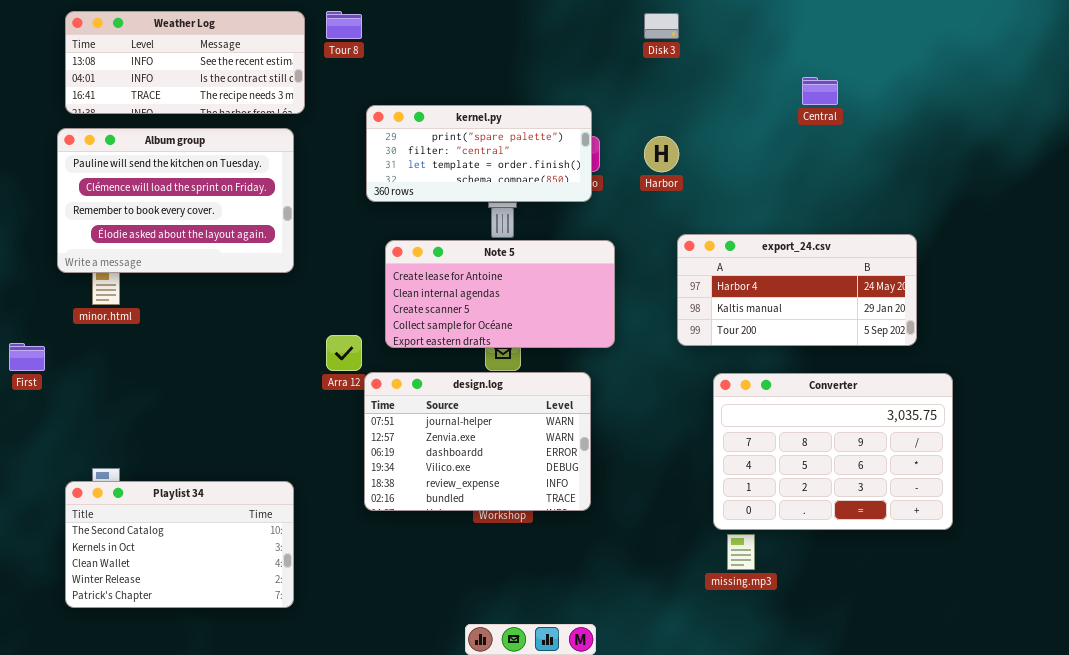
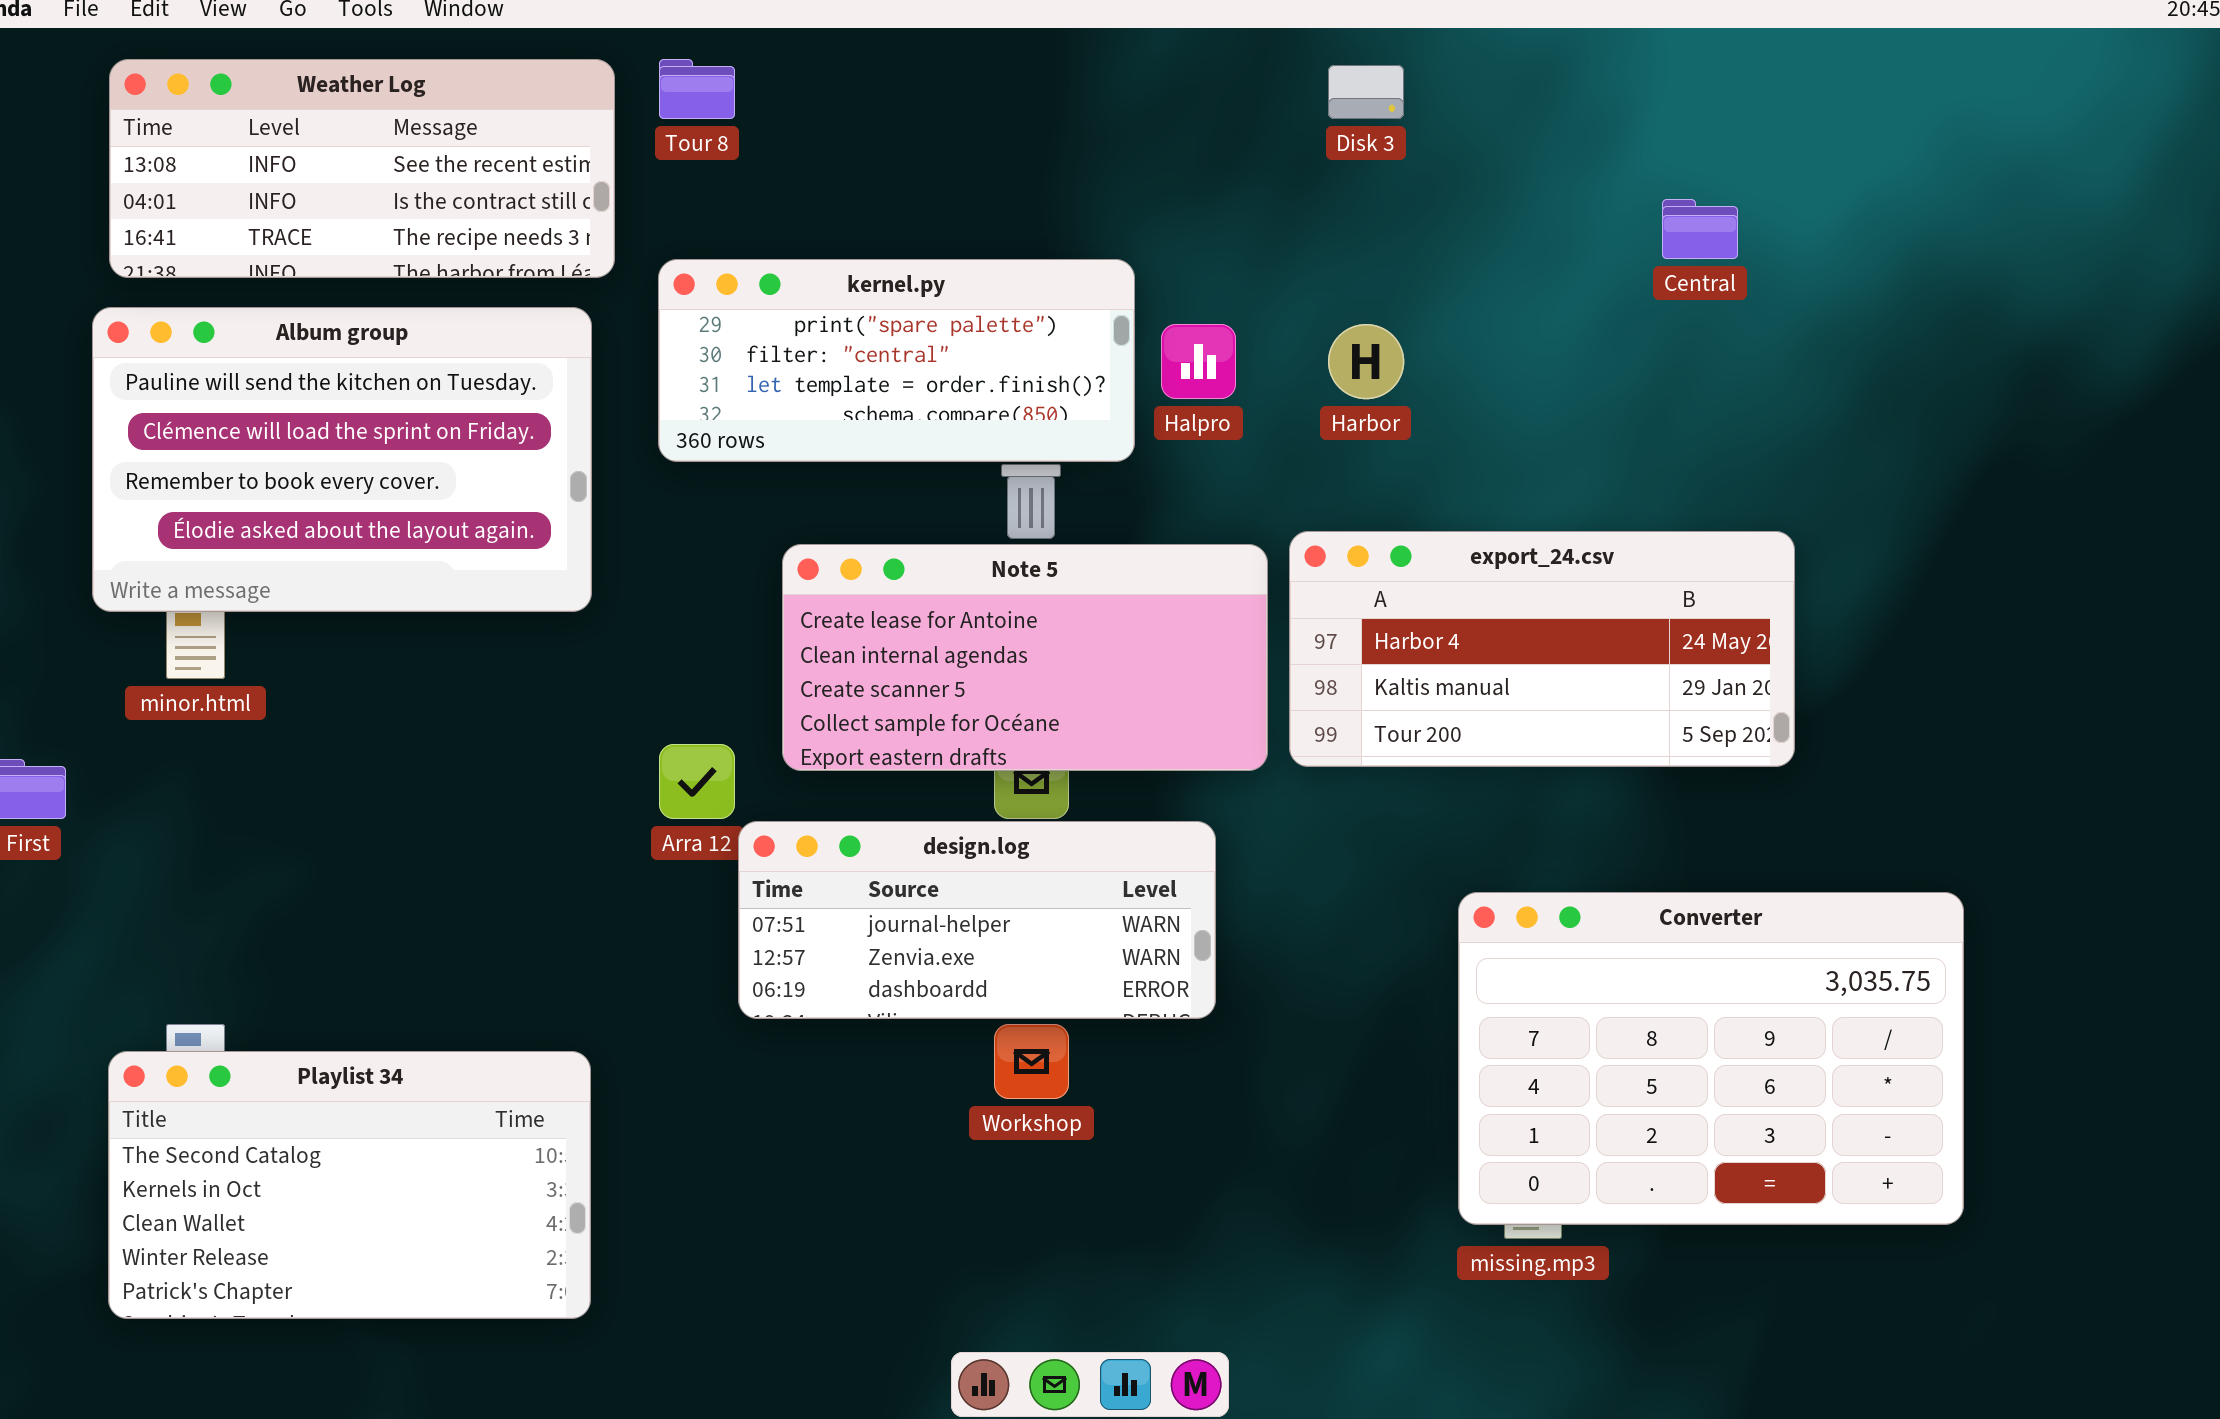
kernel.py: [366,105,592,202] -> [658,259,1135,462], moved
export_24.csv: [677,234,917,346] -> [1289,531,1795,767], moved
design.log: [364,372,591,511] -> [738,821,1216,1019], resized
Converter: [713,373,953,530] -> [1458,892,1964,1225], moved

